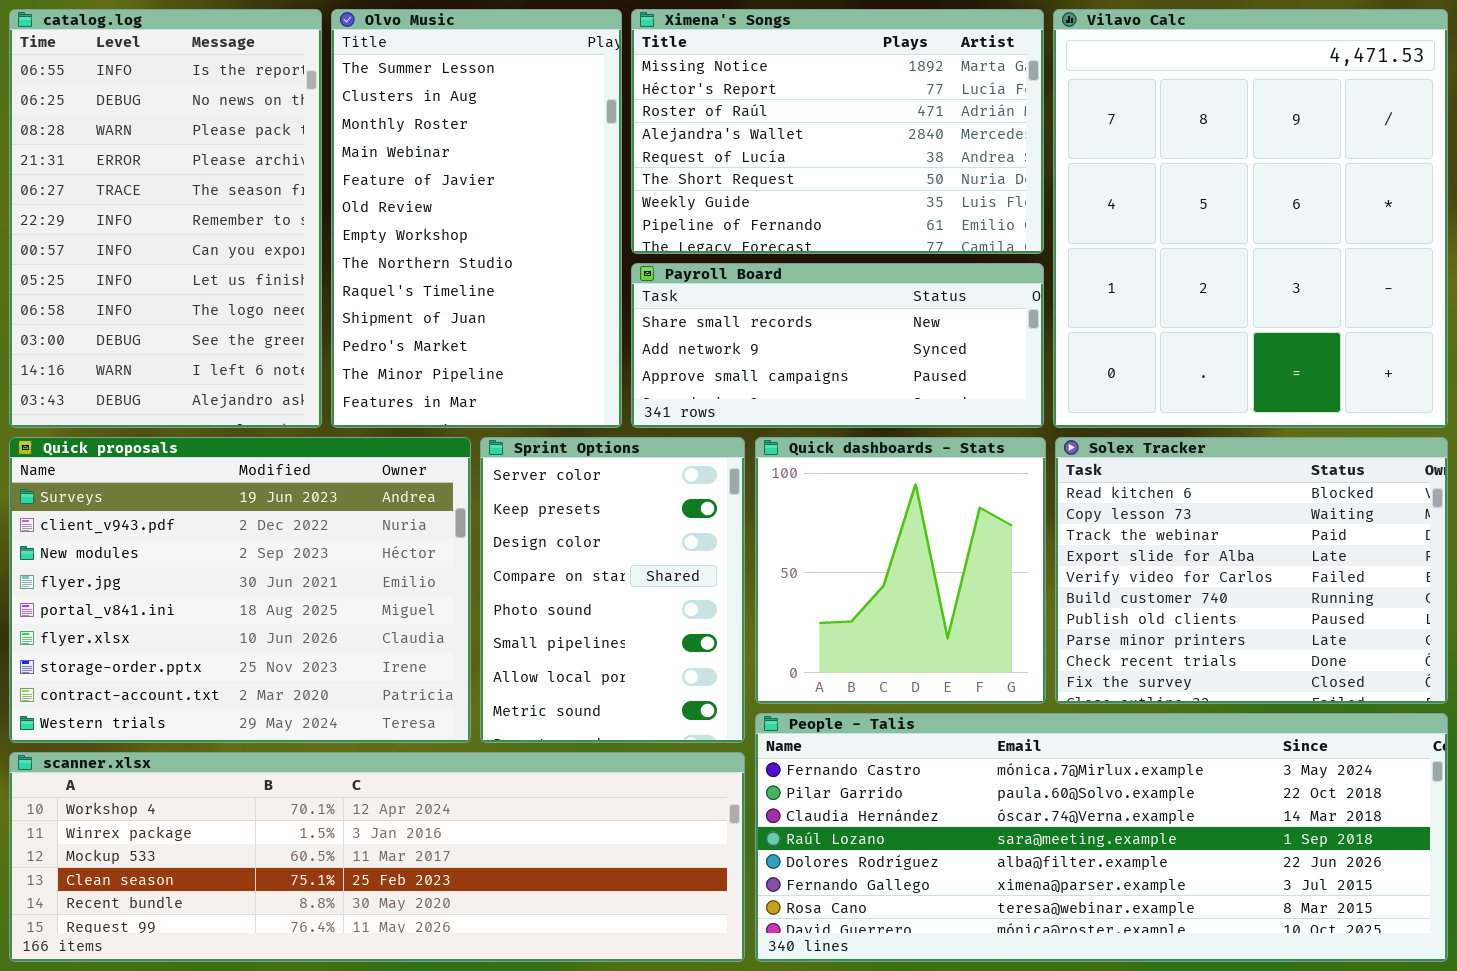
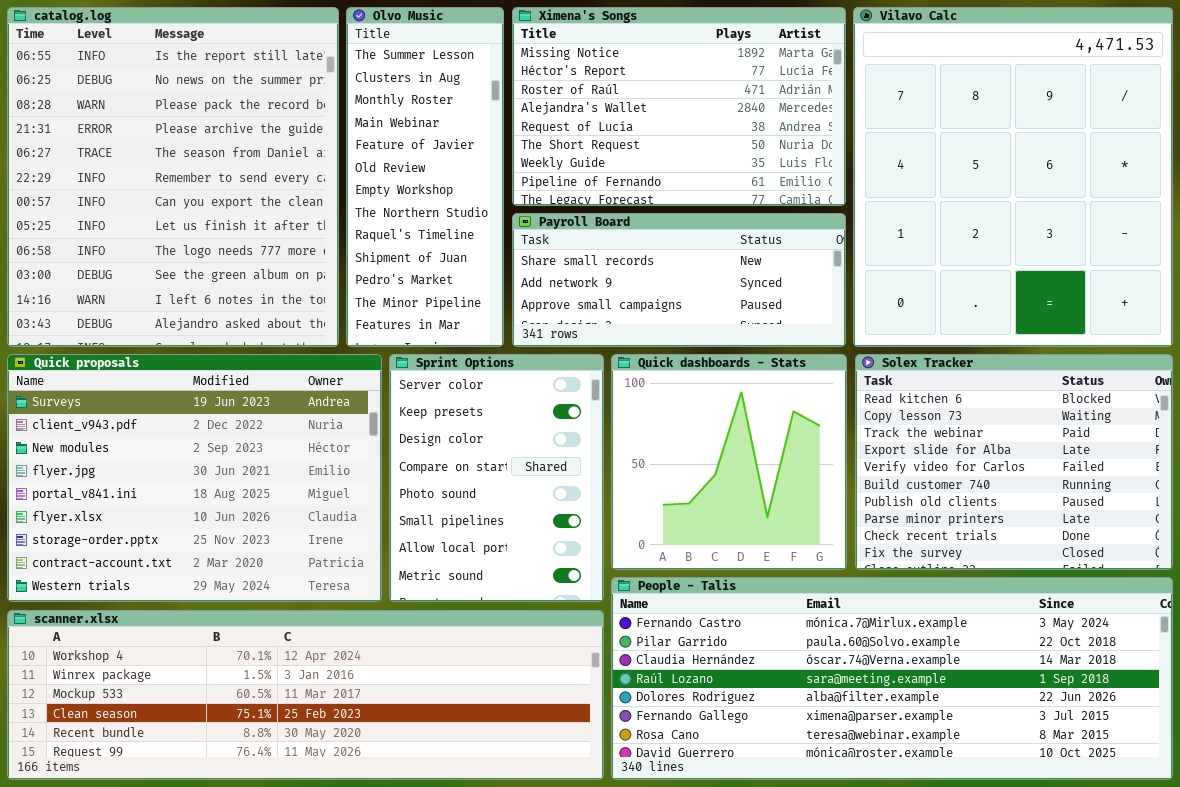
catalog.log: [9,9,322,428] -> [7,7,339,347], resized
Olvo Music: [331,9,622,428] -> [346,7,504,347], resized

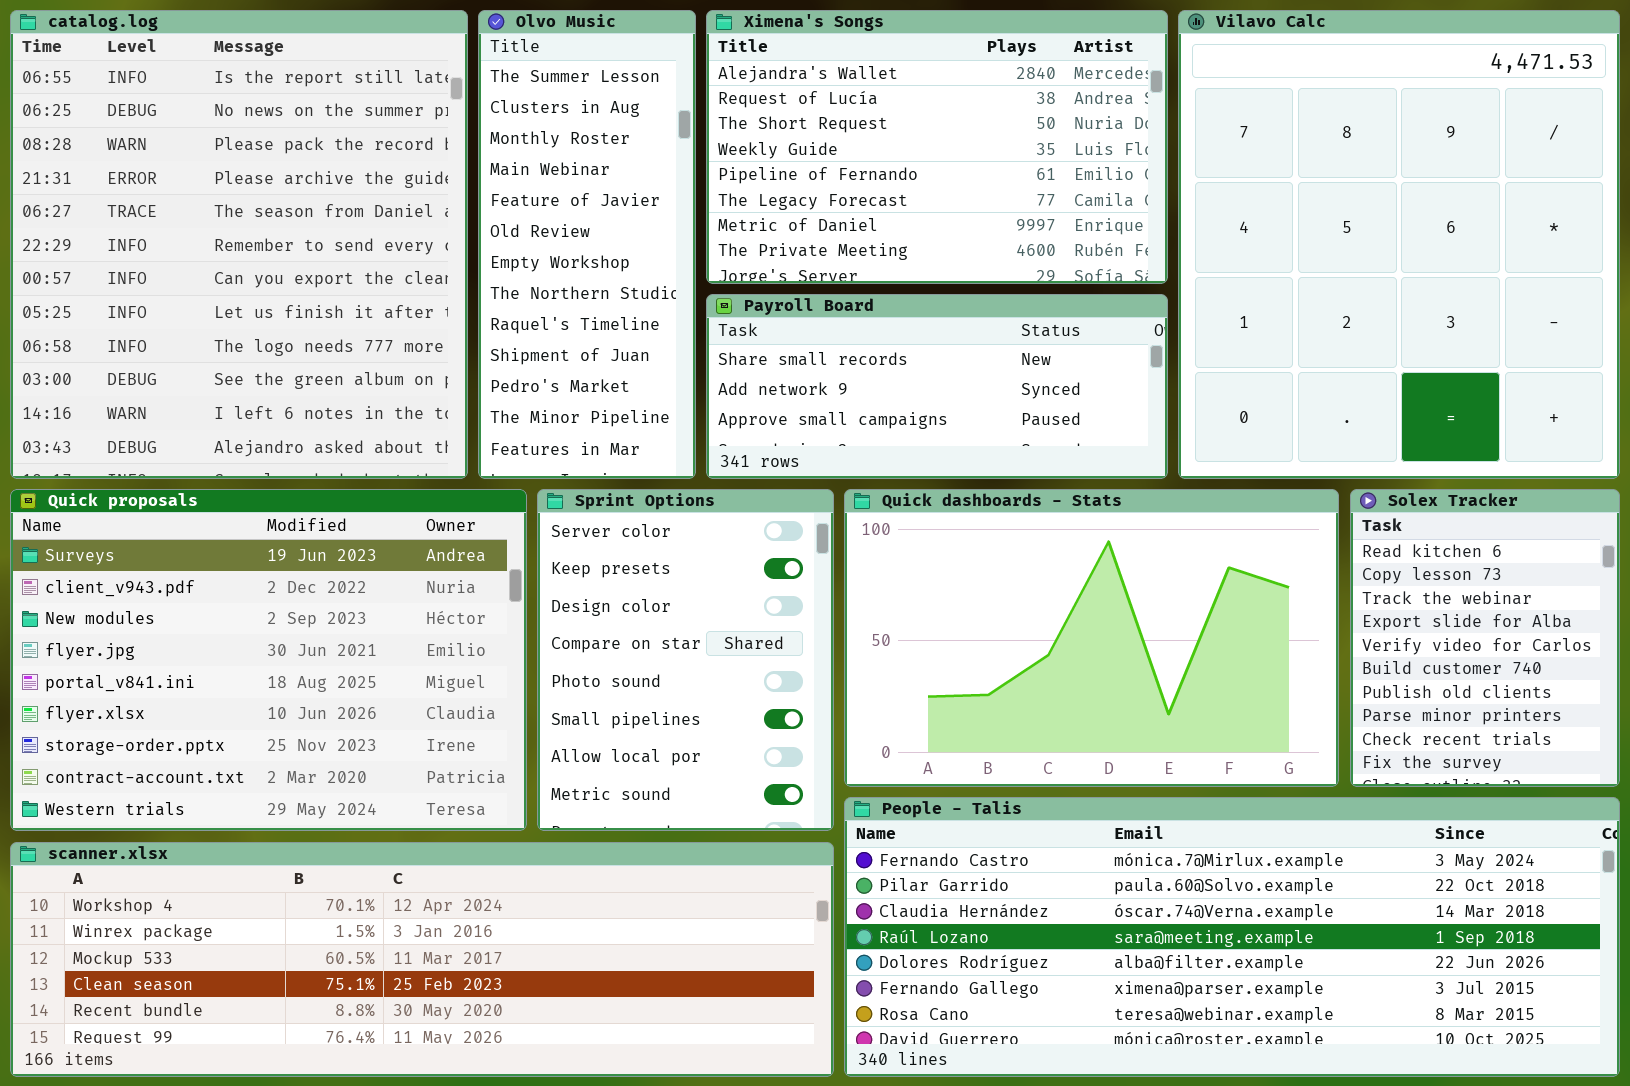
Ximena's Songs: [512,7,846,206] -> [706,10,1168,284], scrolled down 3 rows
Quick dashboards - Stats: [611,354,847,570] -> [844,489,1339,787], resized
Solex Tracker: [855,354,1173,570] -> [1350,489,1620,787], resized

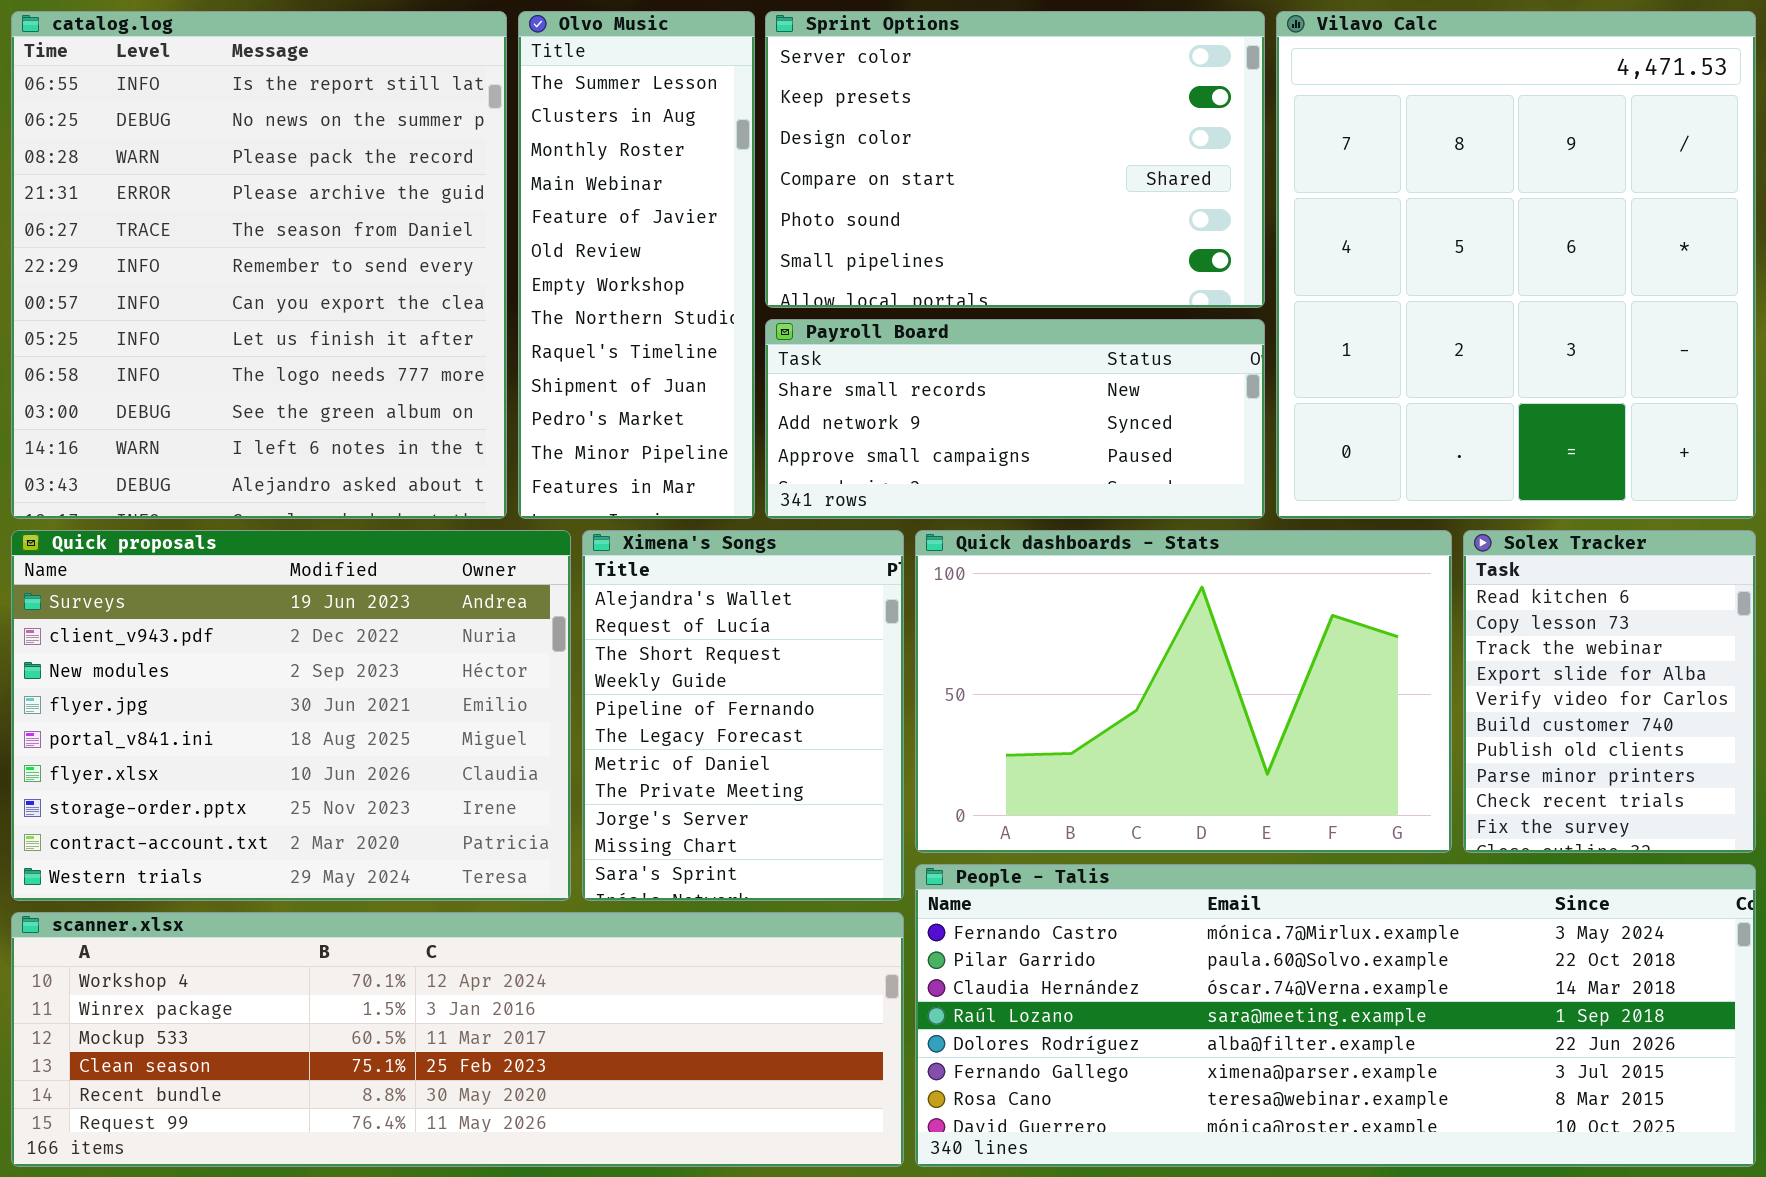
Ximena's Songs: [706,10,1168,284] -> [582,530,904,901], moved, resized
Sprint Options: [537,489,834,831] -> [765,11,1265,308], moved, resized

